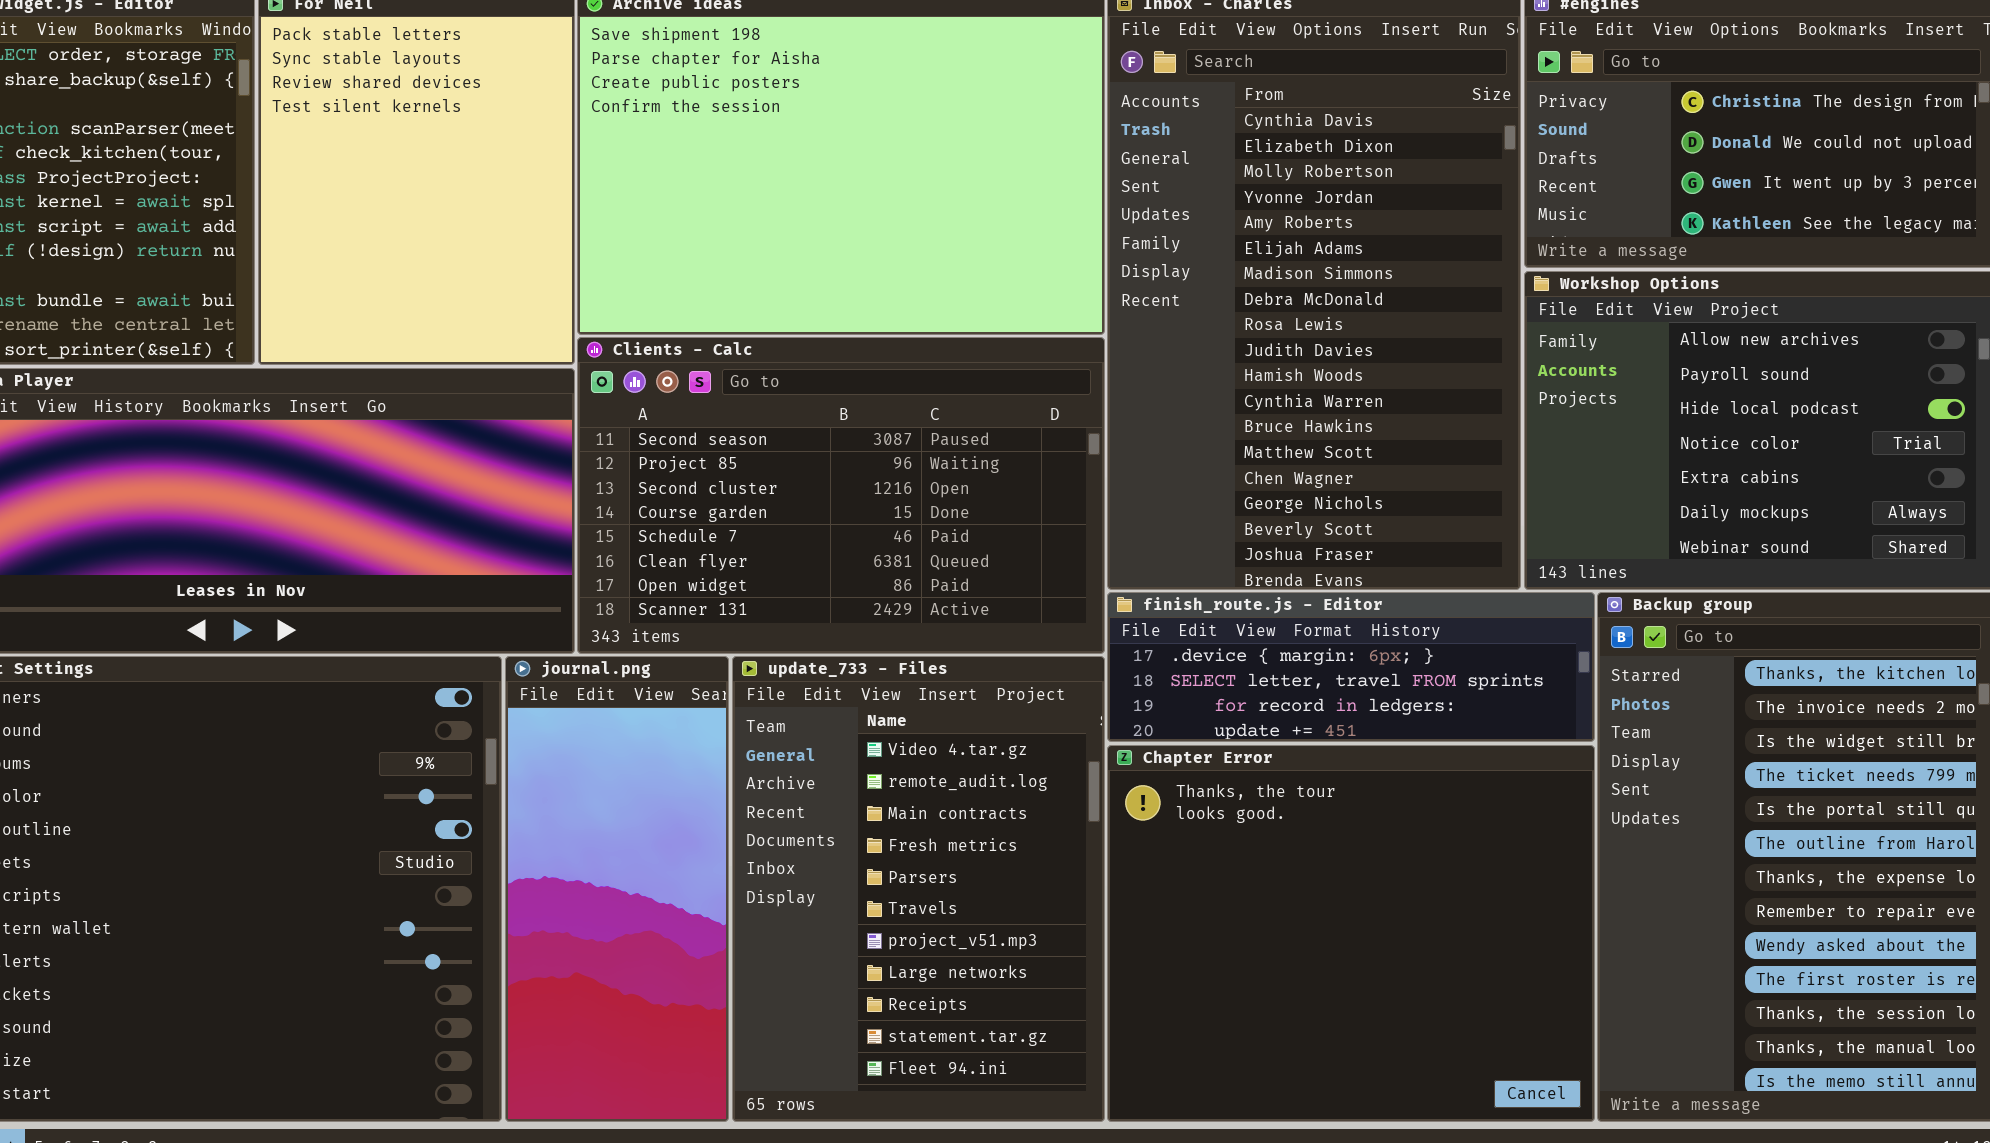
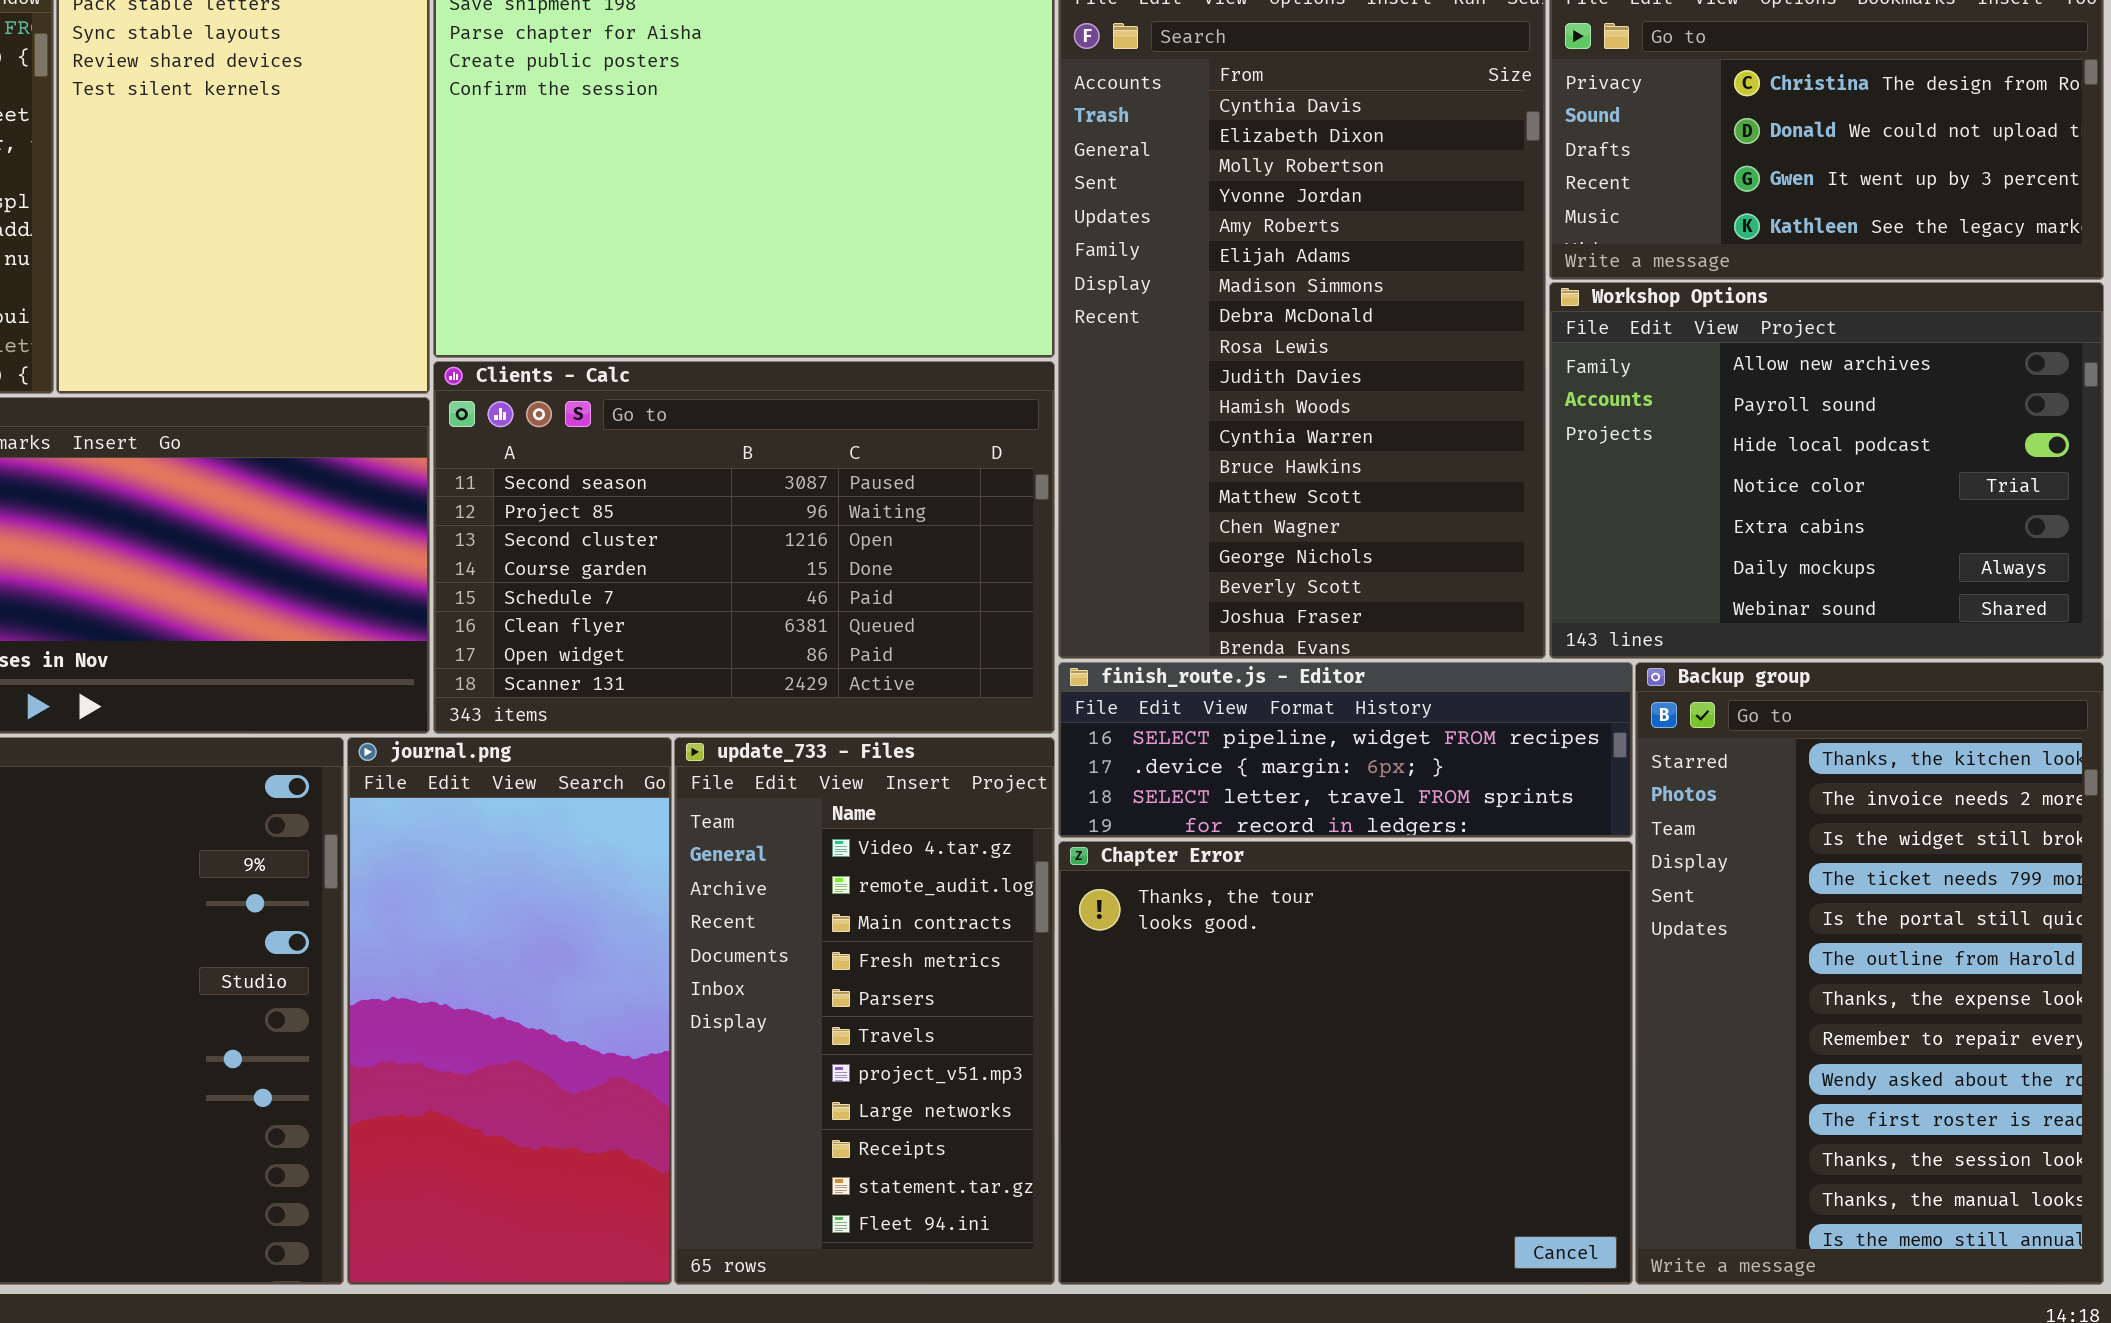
finish_route.js - Editor: [1107,592,1595,742] -> [1058,662,1633,838], scrolled up 1 row
journal.png: [505,656,729,1122] -> [347,737,672,1285], resized
update_733 - Files: [732,656,1105,1122] -> [674,737,1055,1285], resized

